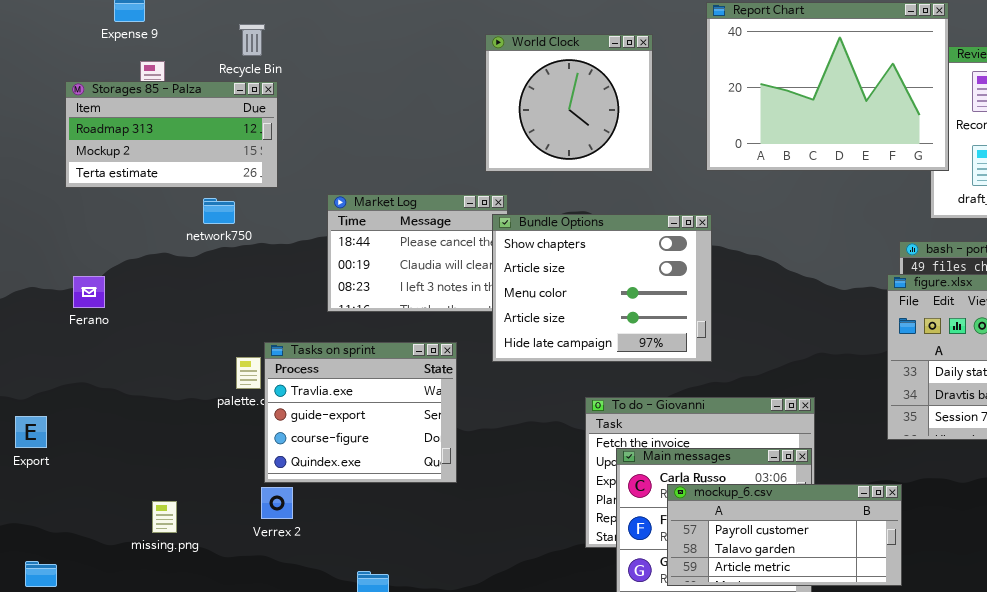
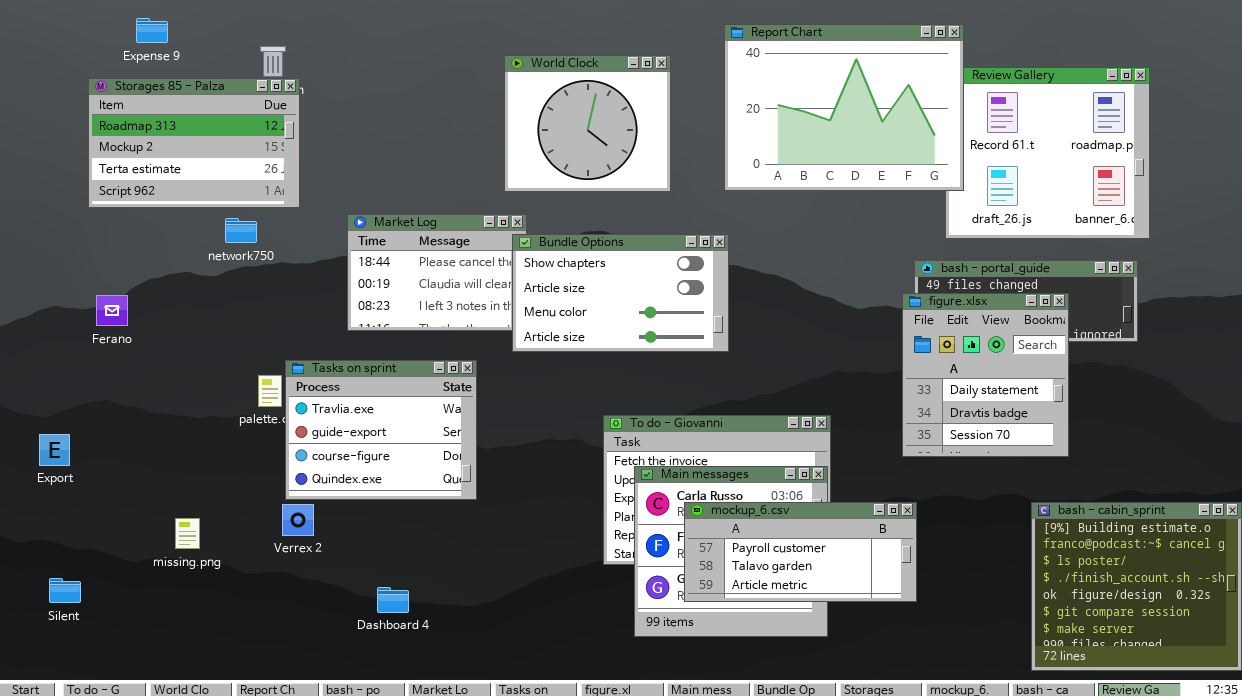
Storages 85 - Palza: [65,81,278,188] -> [88,78,300,208], resized
Bundle Options: [492,214,712,362] -> [512,234,729,352], resized

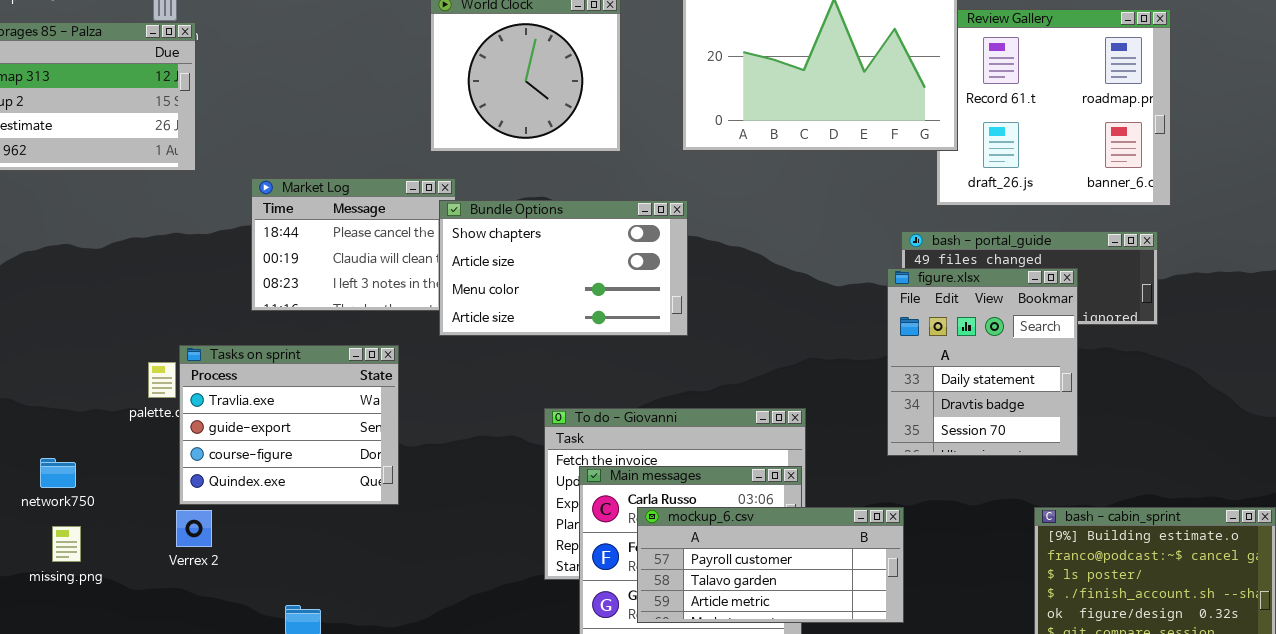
network750: [225,218,257,243] -> [40,458,76,488], moved

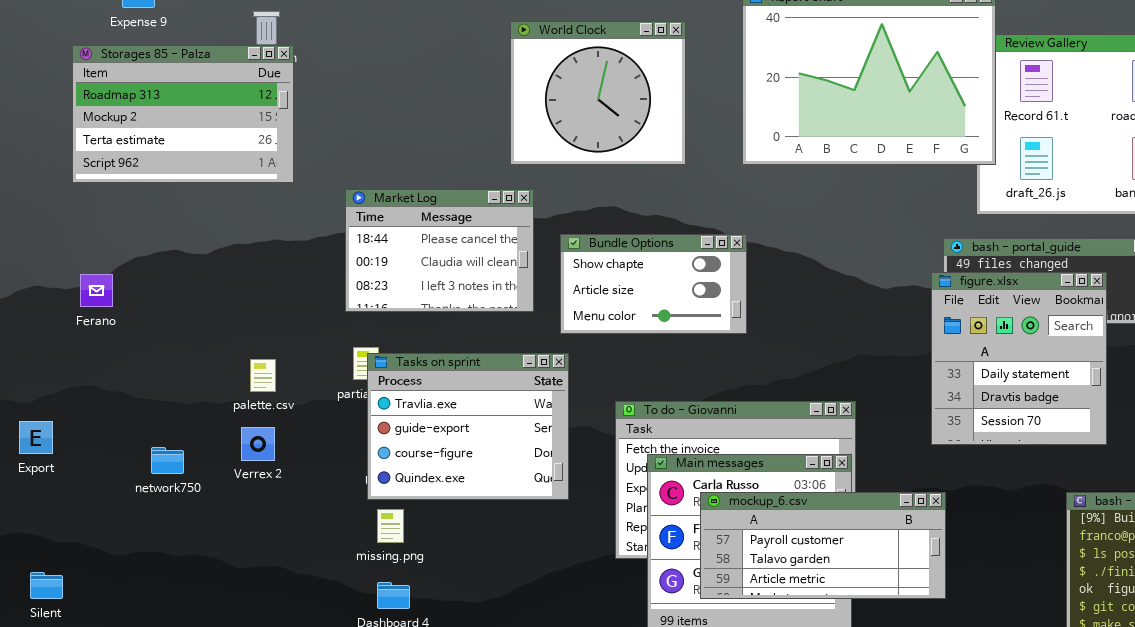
Bundle Options: [439,200,688,336] -> [560,234,747,334], resized
Tasks on sprint: [179,345,399,505] -> [367,353,569,500], moved
Verrex 2: [176,510,212,547] -> [241,427,275,461], moved
missing.png: [52,526,81,562] -> [377,509,404,543], moved

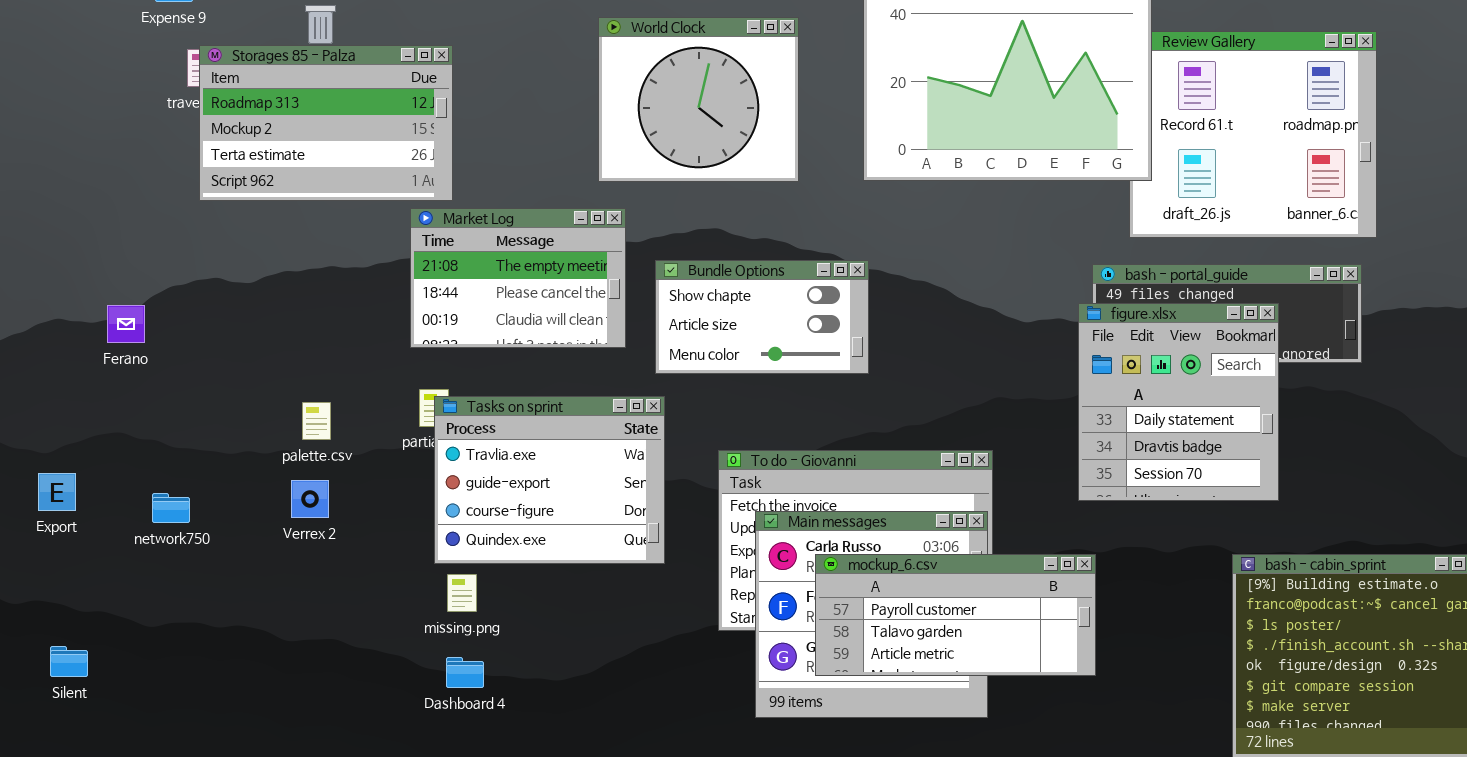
Storages 85 - Palza: [72,45,294,183] -> [199,45,453,201], moved
Market Log: [345,189,534,312] -> [410,208,626,348], scrolled up 1 row
network750: [151,447,184,474] -> [152,493,190,523], moved

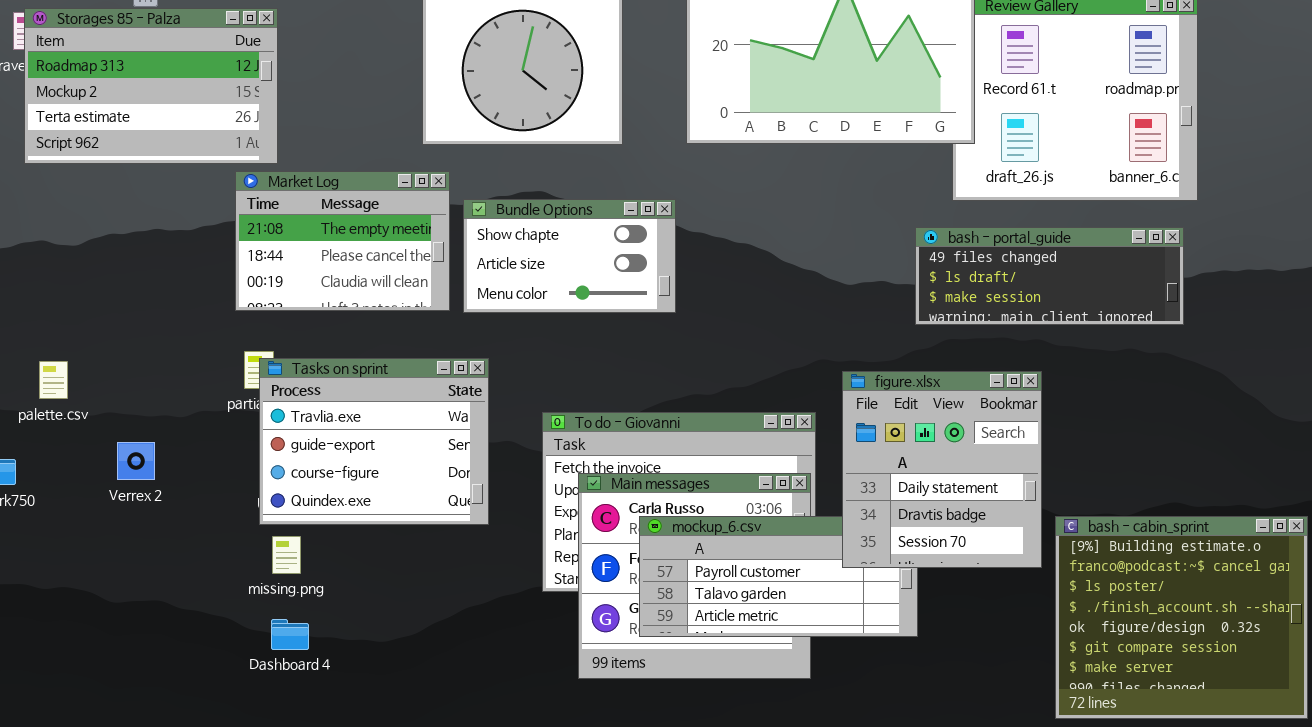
Bundle Options: [655,260,869,374] -> [463,199,676,313], moved
figure.xlsx: [1078,303,1279,501] -> [842,371,1042,568], moved
palette.csv: [302,402,331,440] -> [39,361,68,399], moved

